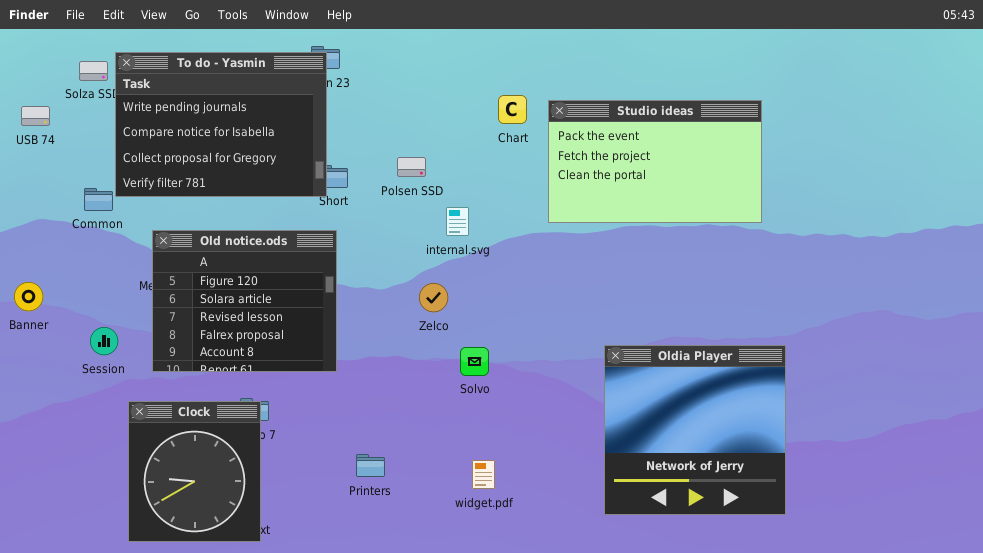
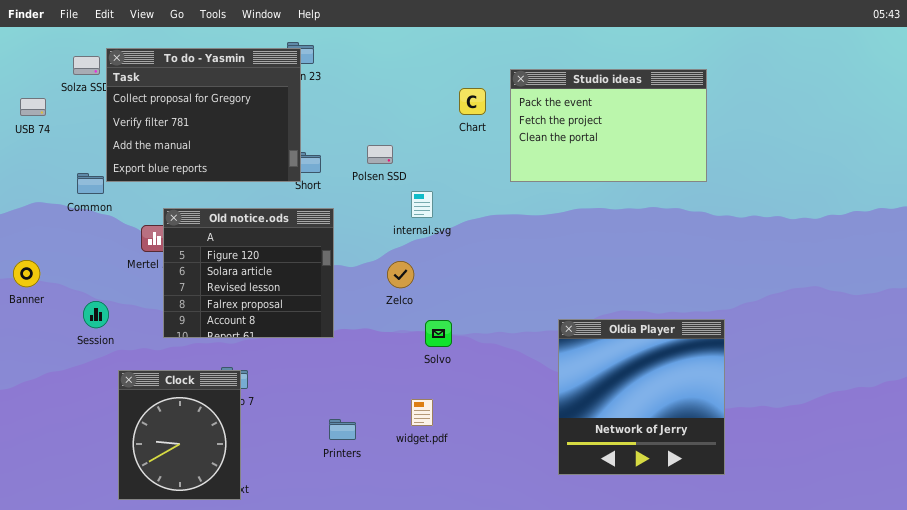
To do - Yasmin: [115,52,327,197] -> [106,48,301,182], scrolled down 2 rows
Studio ideas: [548,100,762,223] -> [510,69,707,182], moved
Old notice.ods: [152,230,337,372] -> [163,208,334,338], moved
widget.pdf: [472,460,495,489] -> [411,399,433,426], moved

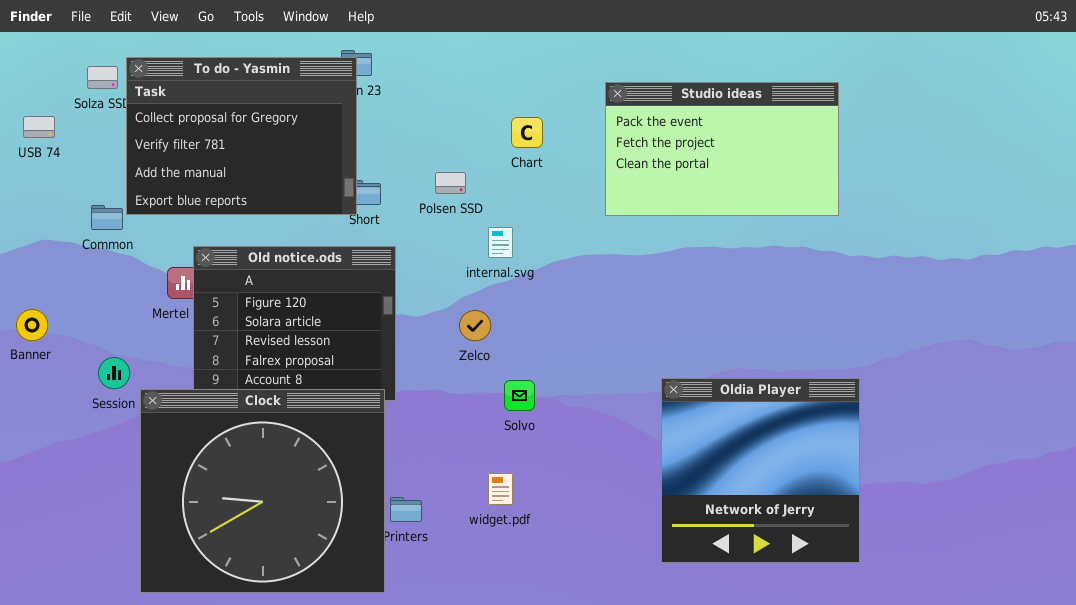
Chart: [459,88,486,115] -> [511,117,543,148], moved
Clock: [118,370,241,500] -> [140,389,385,593], resized

